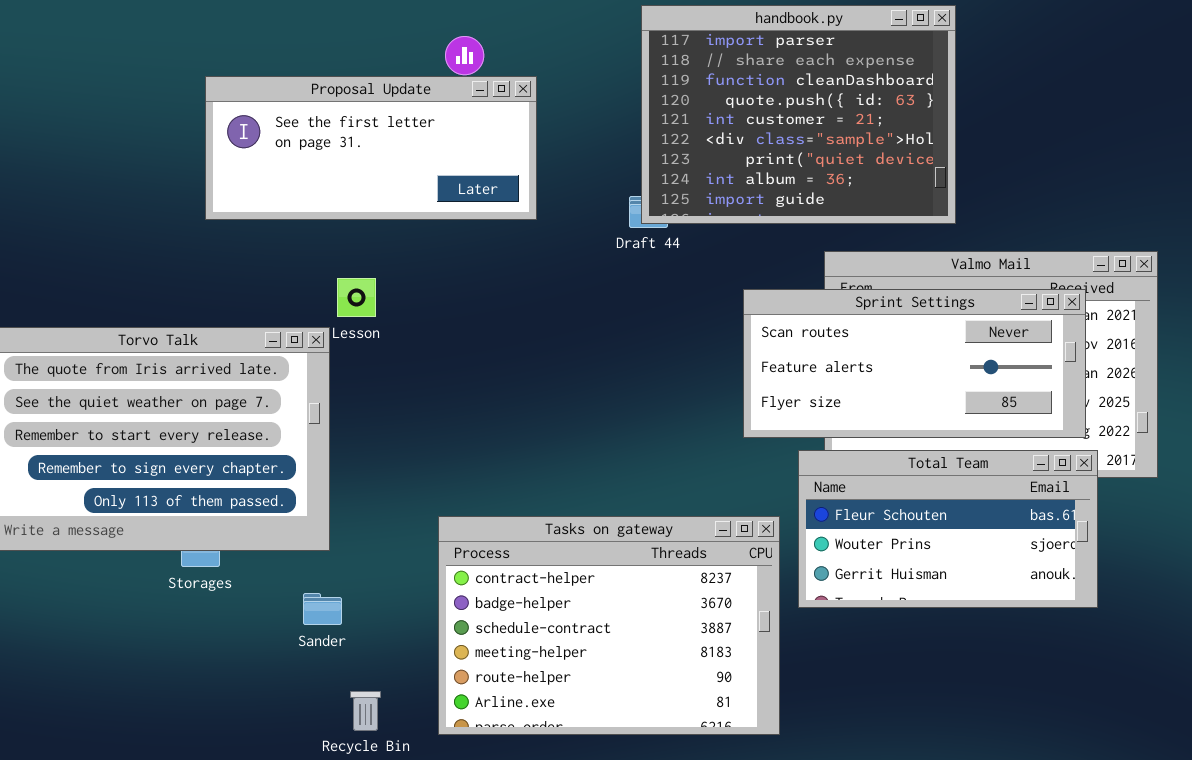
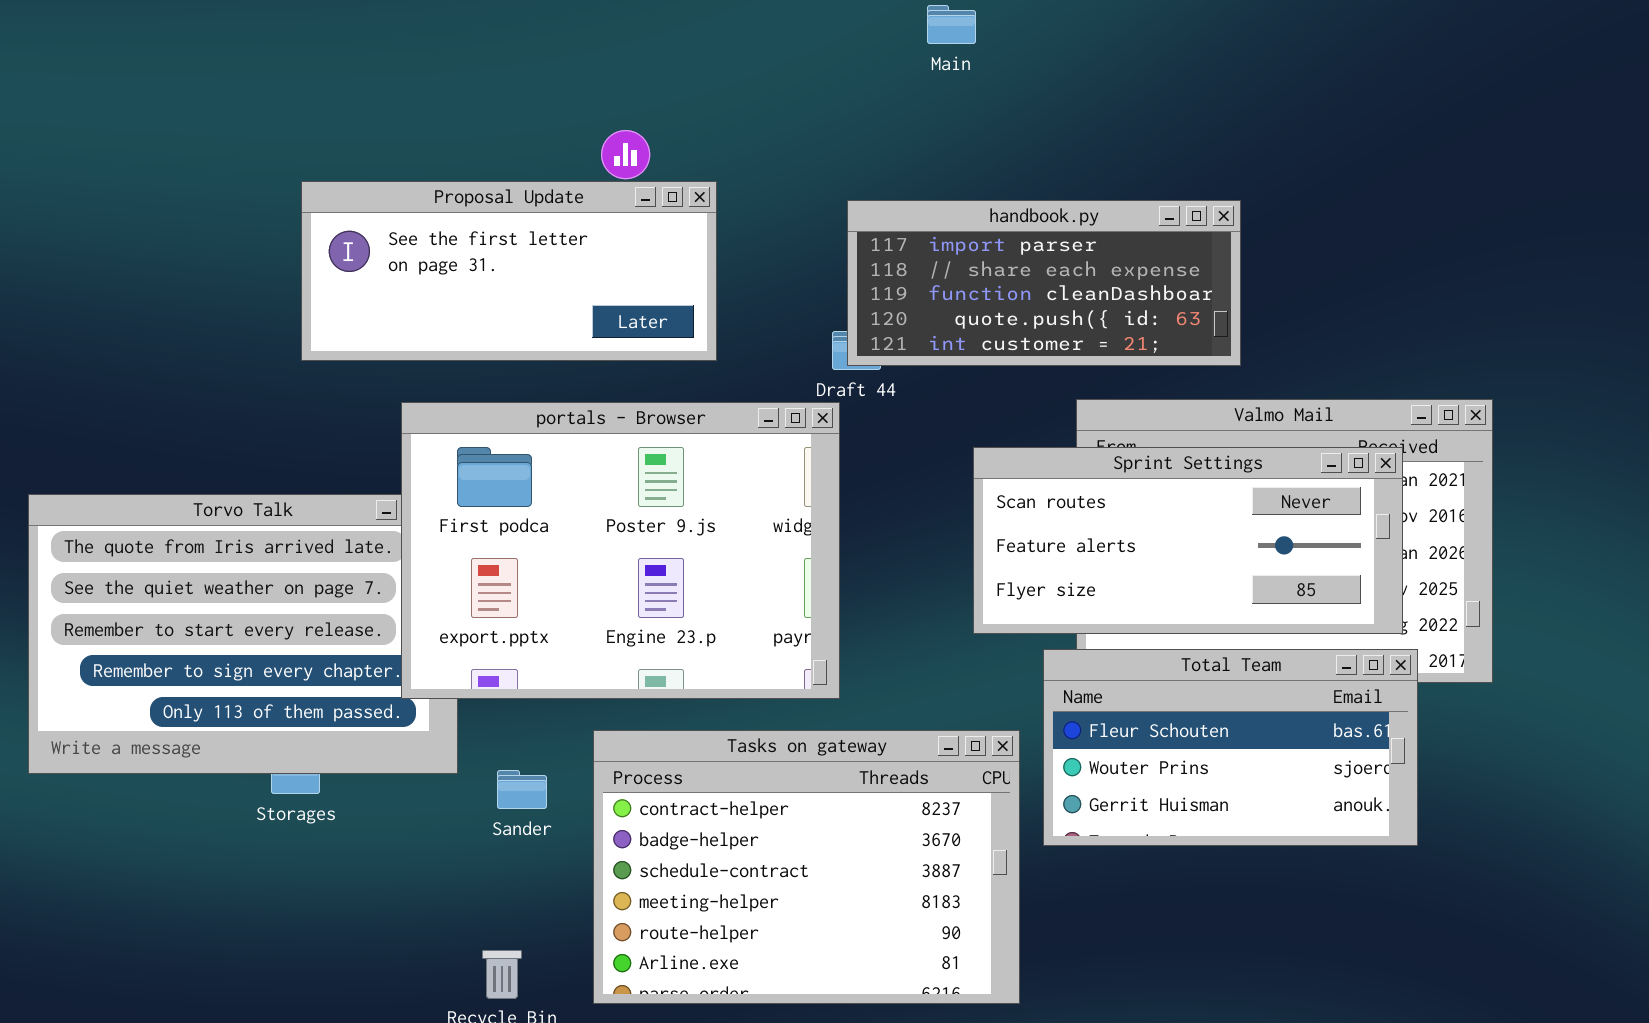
handbook.py: [641,5,956,224] -> [847,200,1241,366], resized
portals - Browser: none -> [401,402,840,699], opened
Sander: [303,593,342,625] -> [497,770,547,809], moved

